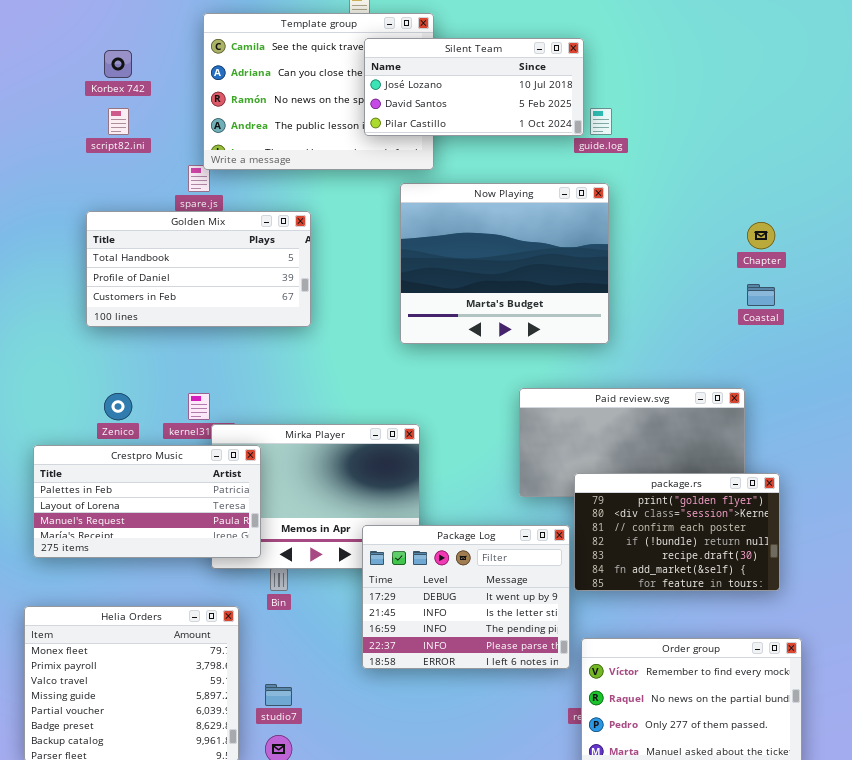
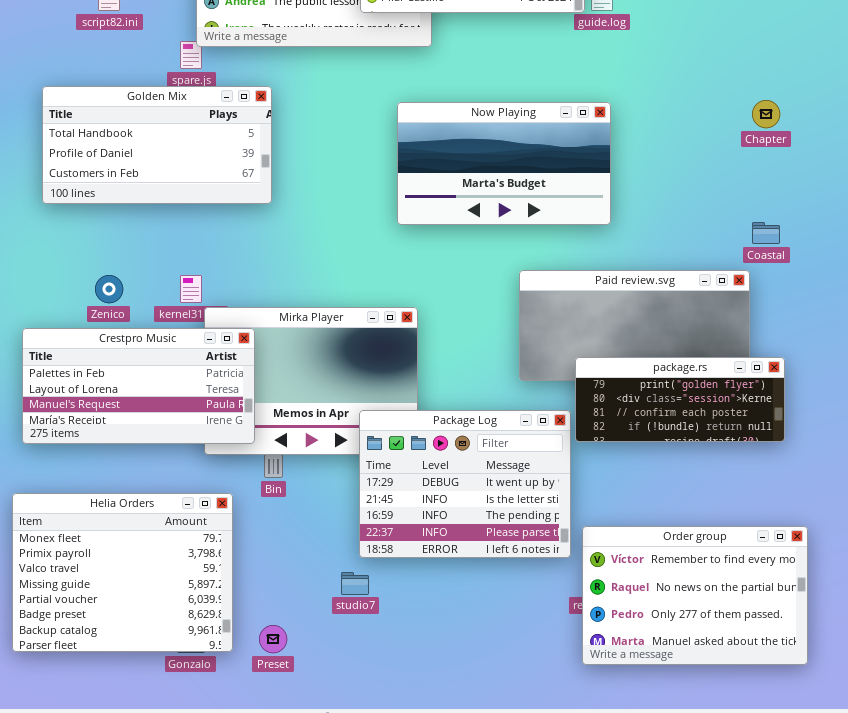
Now Playing: [400,183,609,344] -> [397,102,611,225], resized
Golden Mix: [86,211,311,327] -> [42,86,272,204], moved
Coastal: [747,284,775,306] -> [752,222,780,244], moved
package.rs: [574,473,780,591] -> [575,357,785,442], resized
studio7: [265,684,292,706] -> [341,572,369,595], moved

